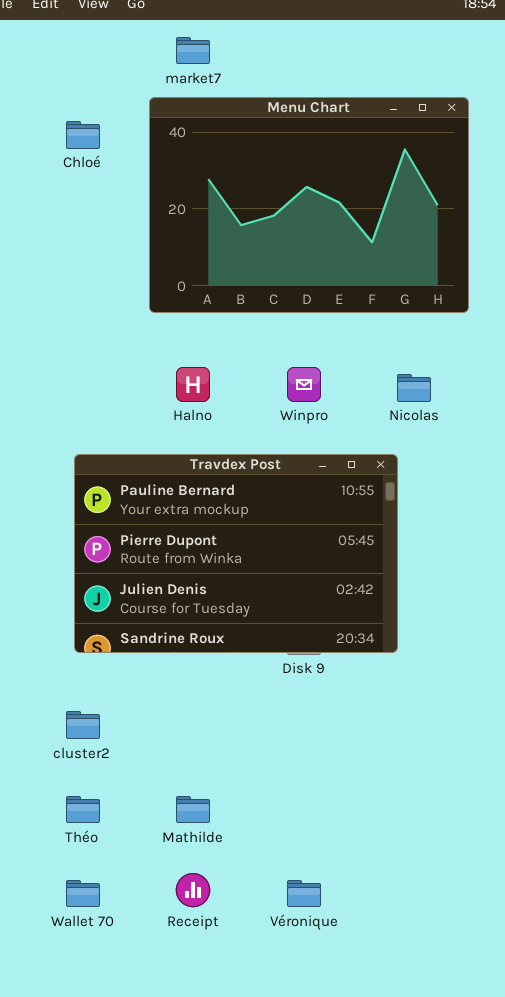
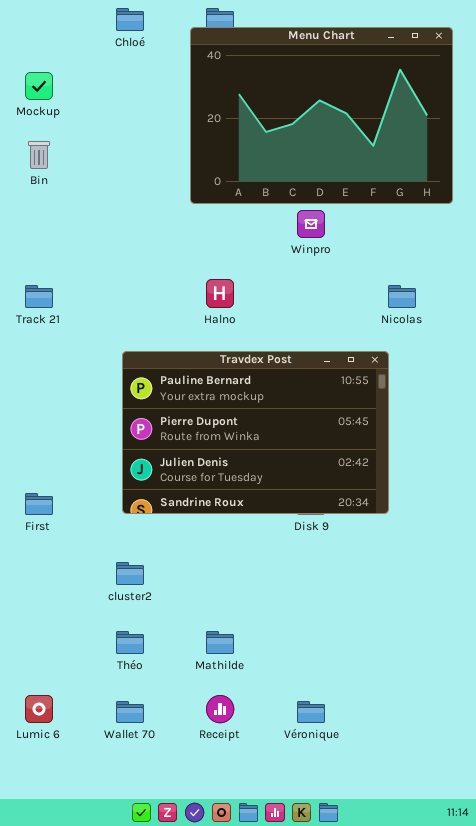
Menu Chart: [149,97,469,313] -> [190,27,453,204], moved
Chloé: [66,121,100,149] -> [116,8,144,31], moved
Winpro: [287,367,321,402] -> [297,210,325,238], moved

